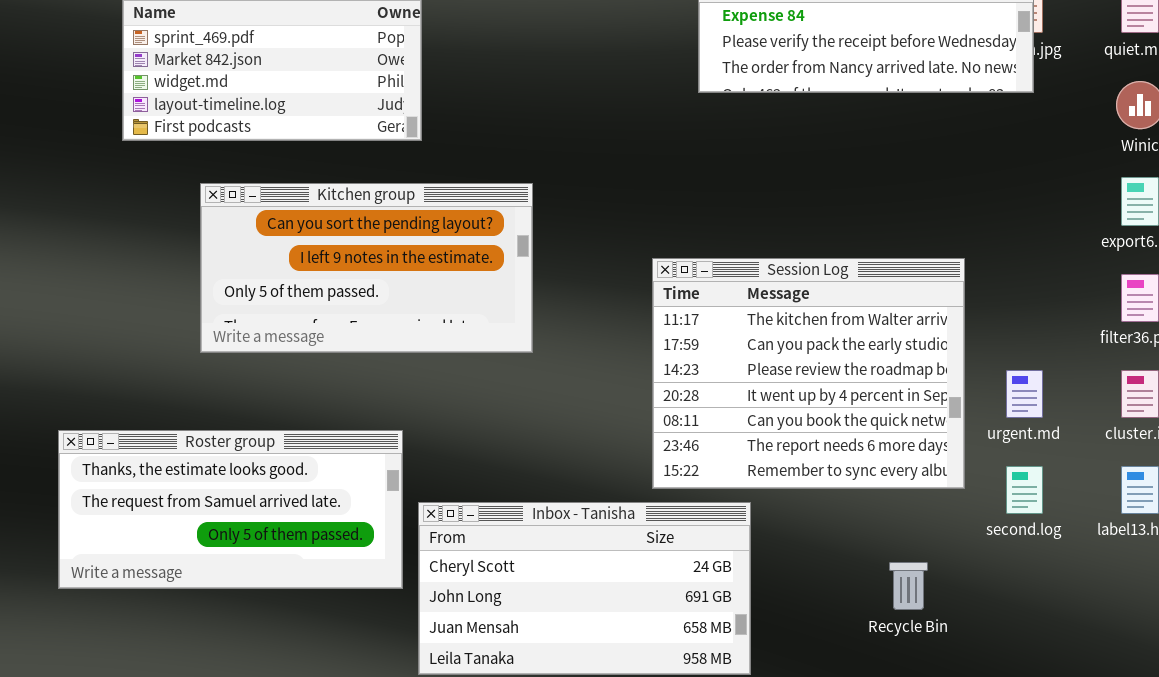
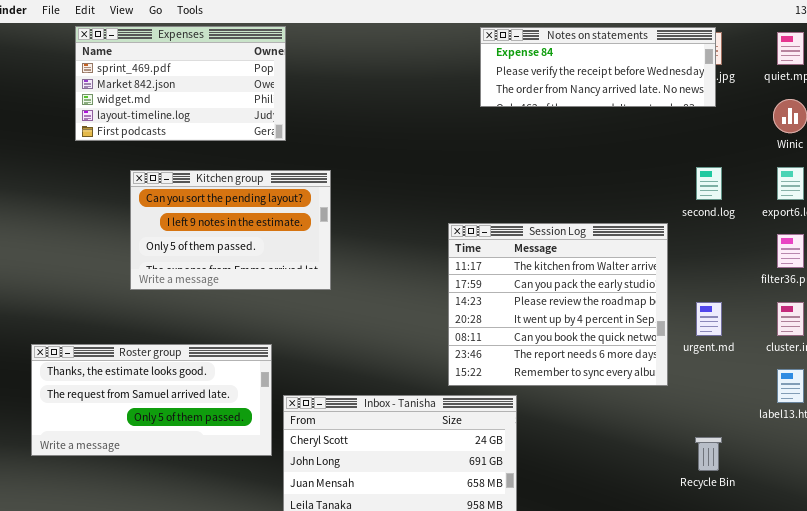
Kitchen group: [200,183,533,353] -> [130,170,331,290], resized
second.log: [1006,466,1043,514] -> [696,167,722,200], moved
Recycle Bin: [889,562,928,610] -> [695,437,722,471], moved

